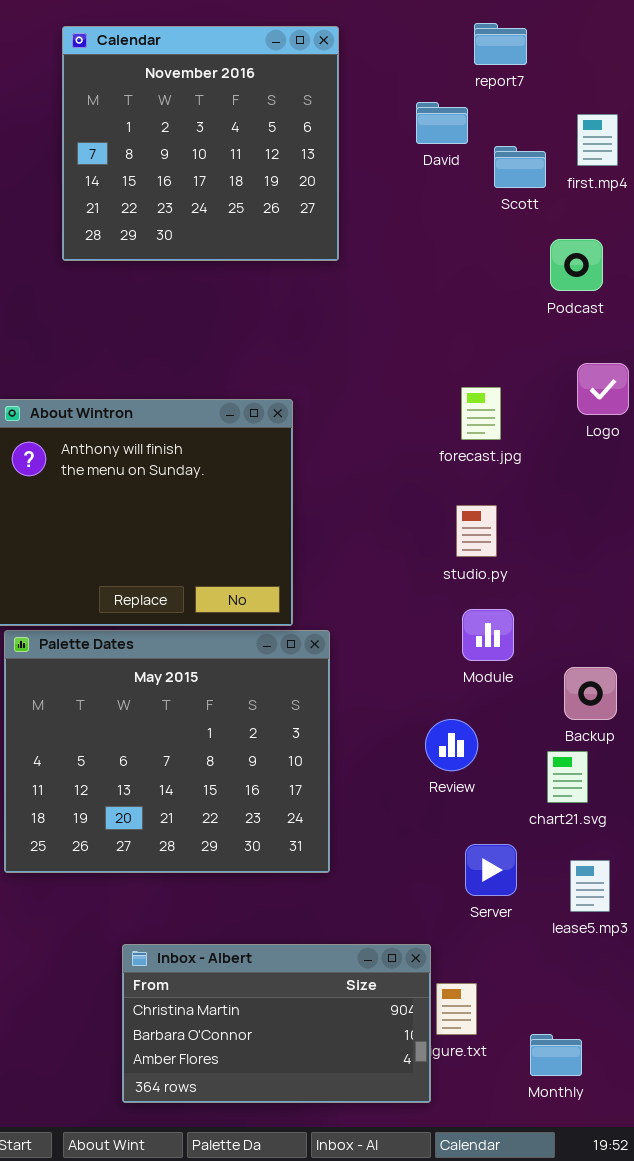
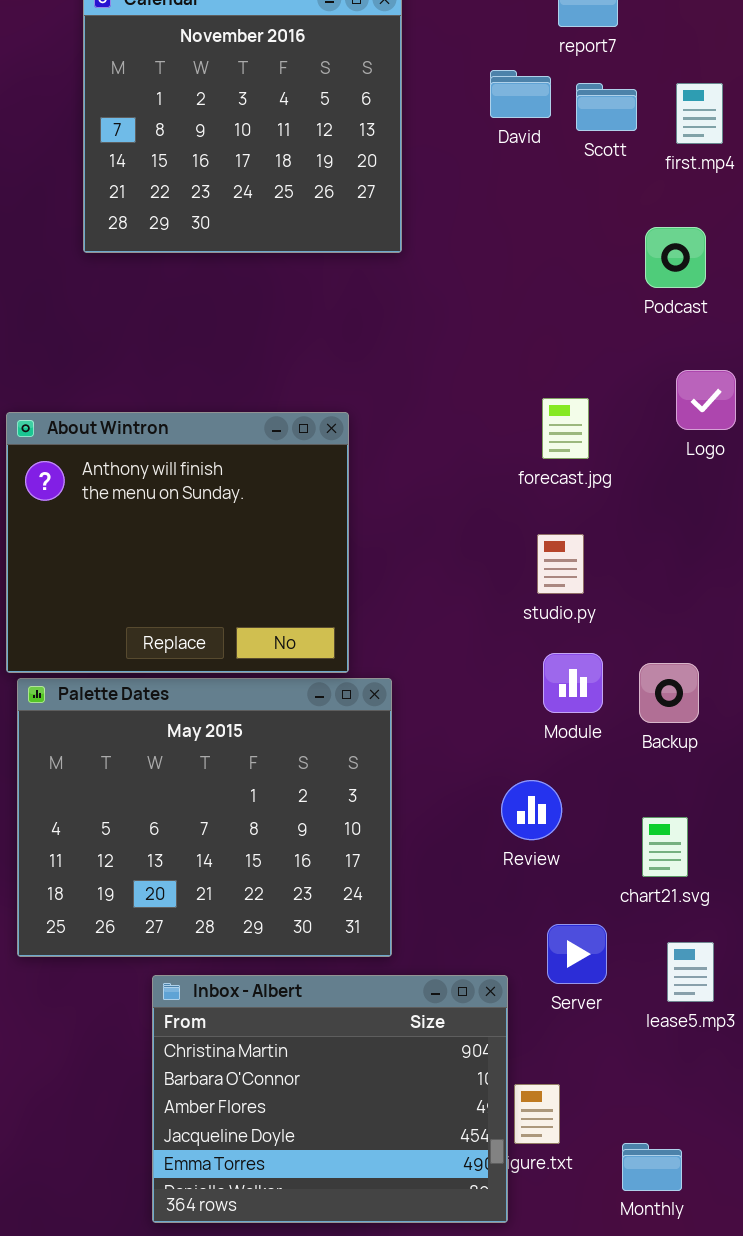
Scott: [494,146,546,188] -> [576,83,637,131], moved
Backup: [564,667,617,720] -> [639,663,699,723], moved
Inbox - Albert: [122,944,431,1103] -> [152,975,508,1223], resized

